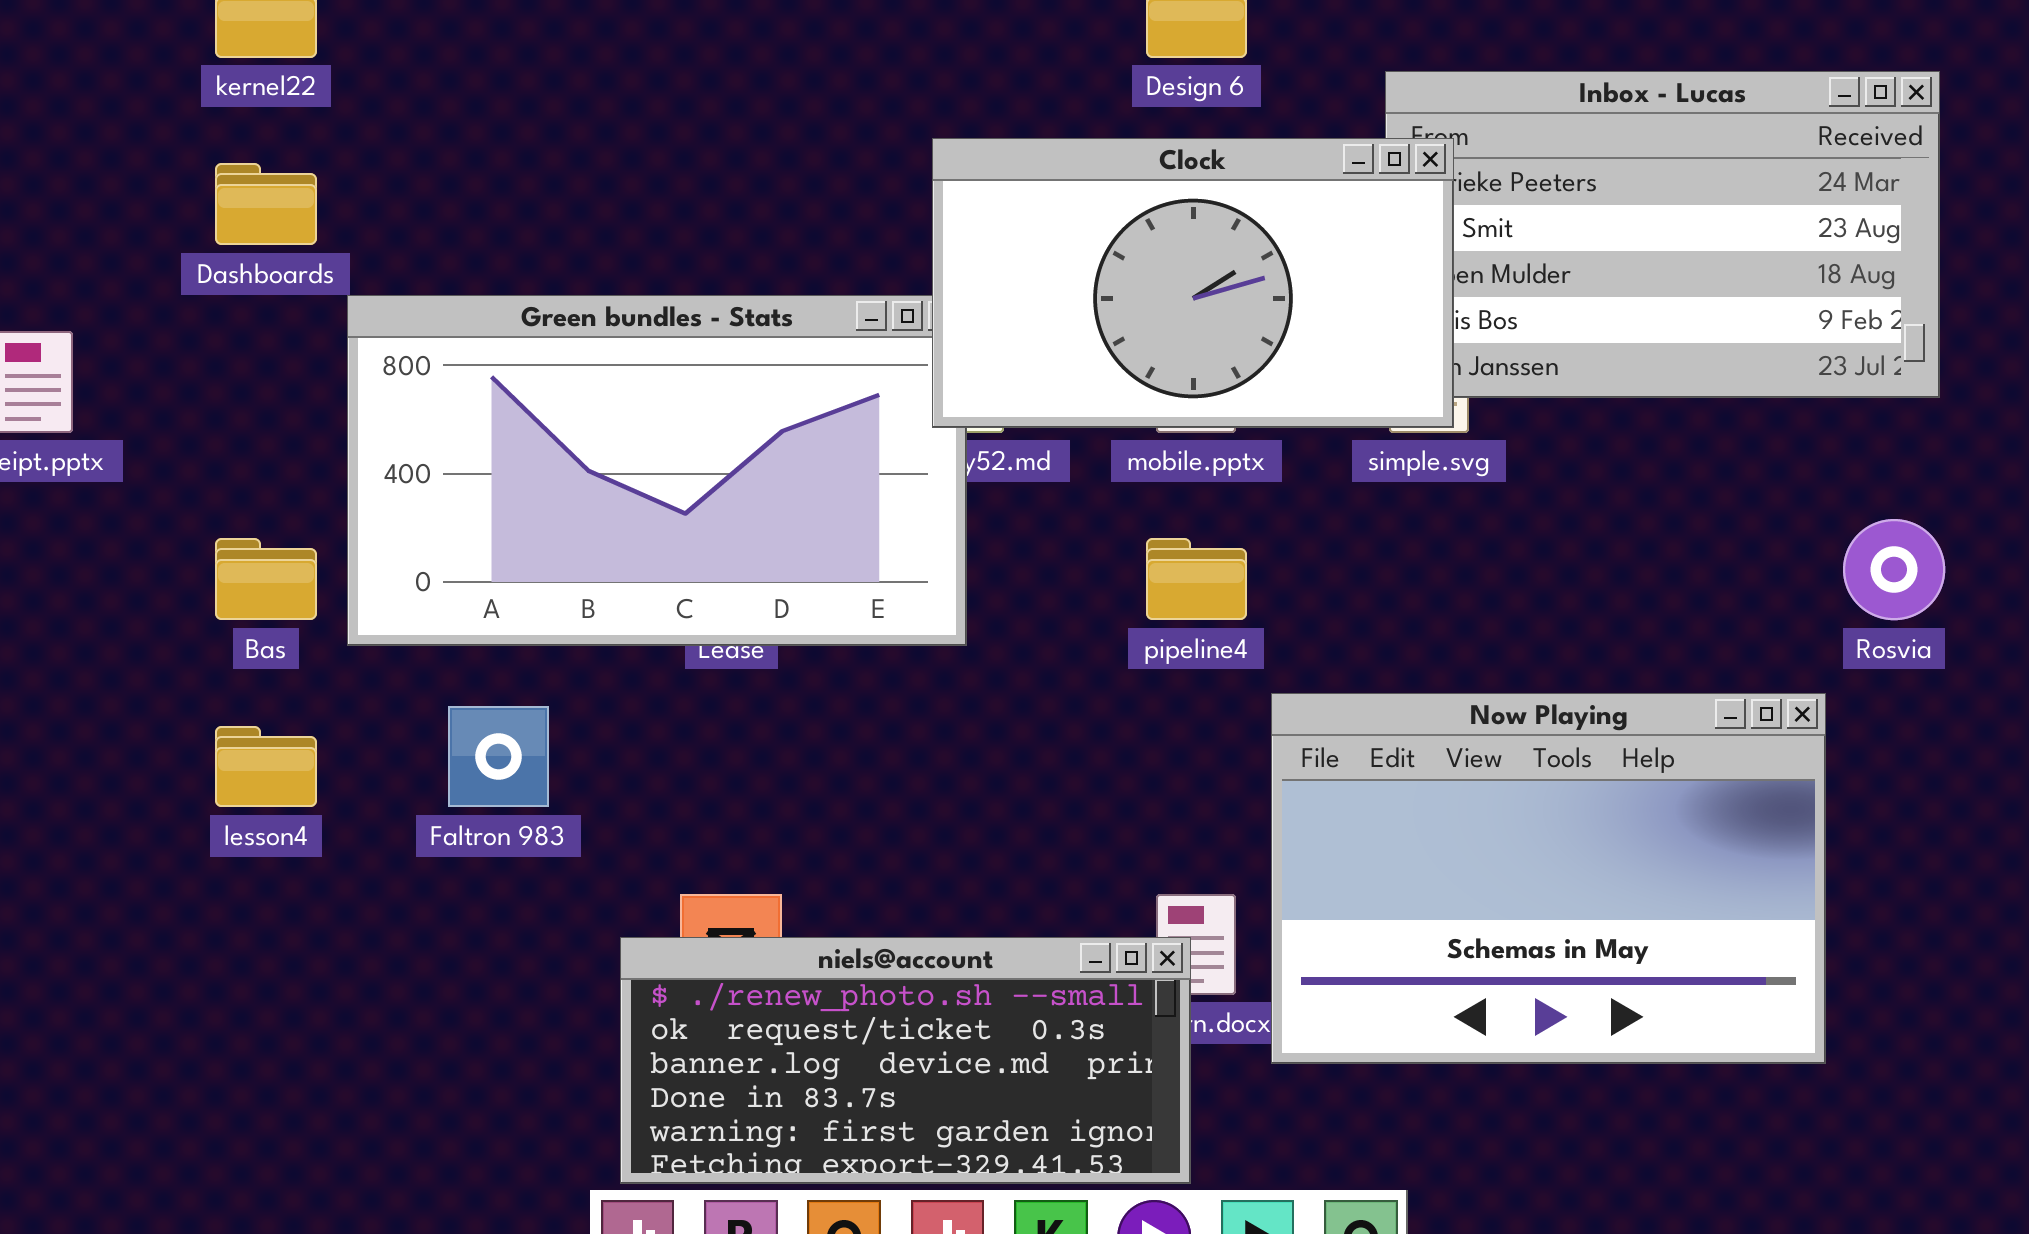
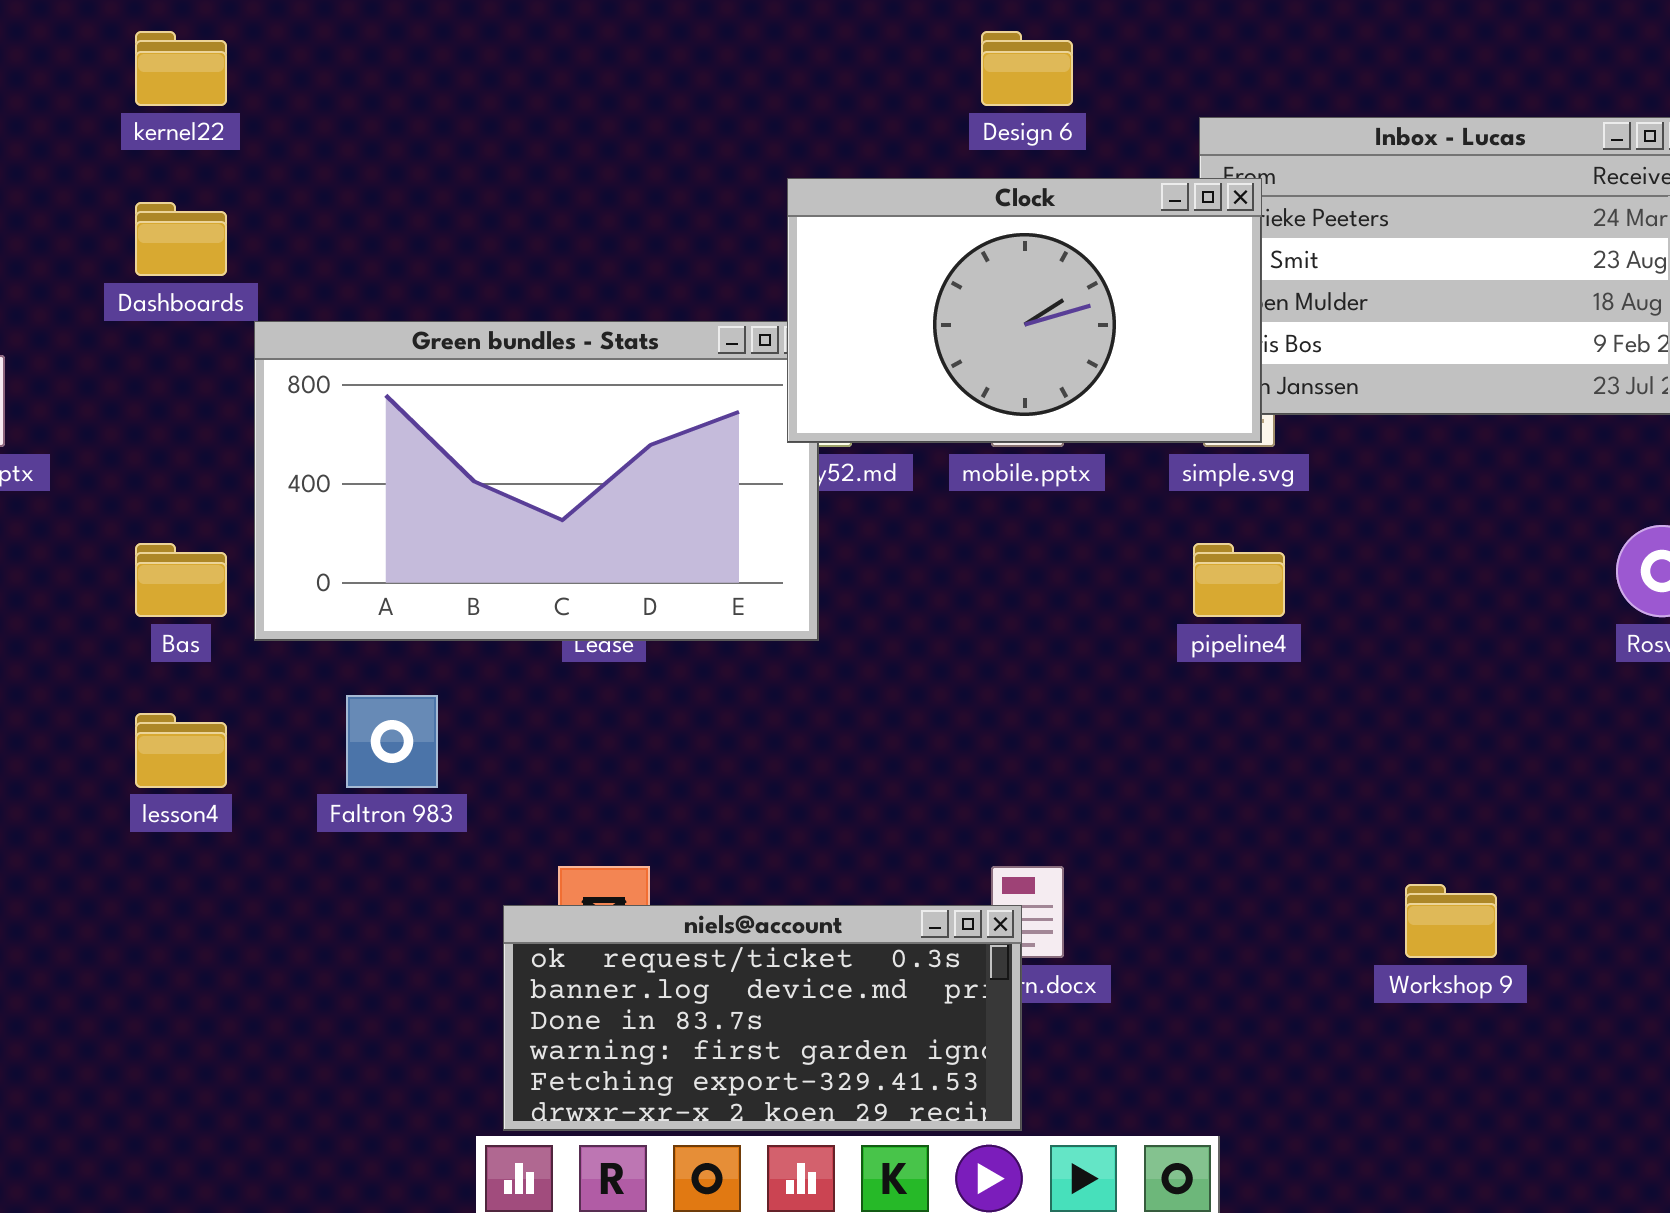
pipeline4: [1146,538,1247,620] -> [1193,543,1285,617], moved
Now Playing: [1271,693,1826,1064] -> none, closed
niels@account: [620,937,1191,1184] -> [503,905,1022,1131], scrolled down 1 row

